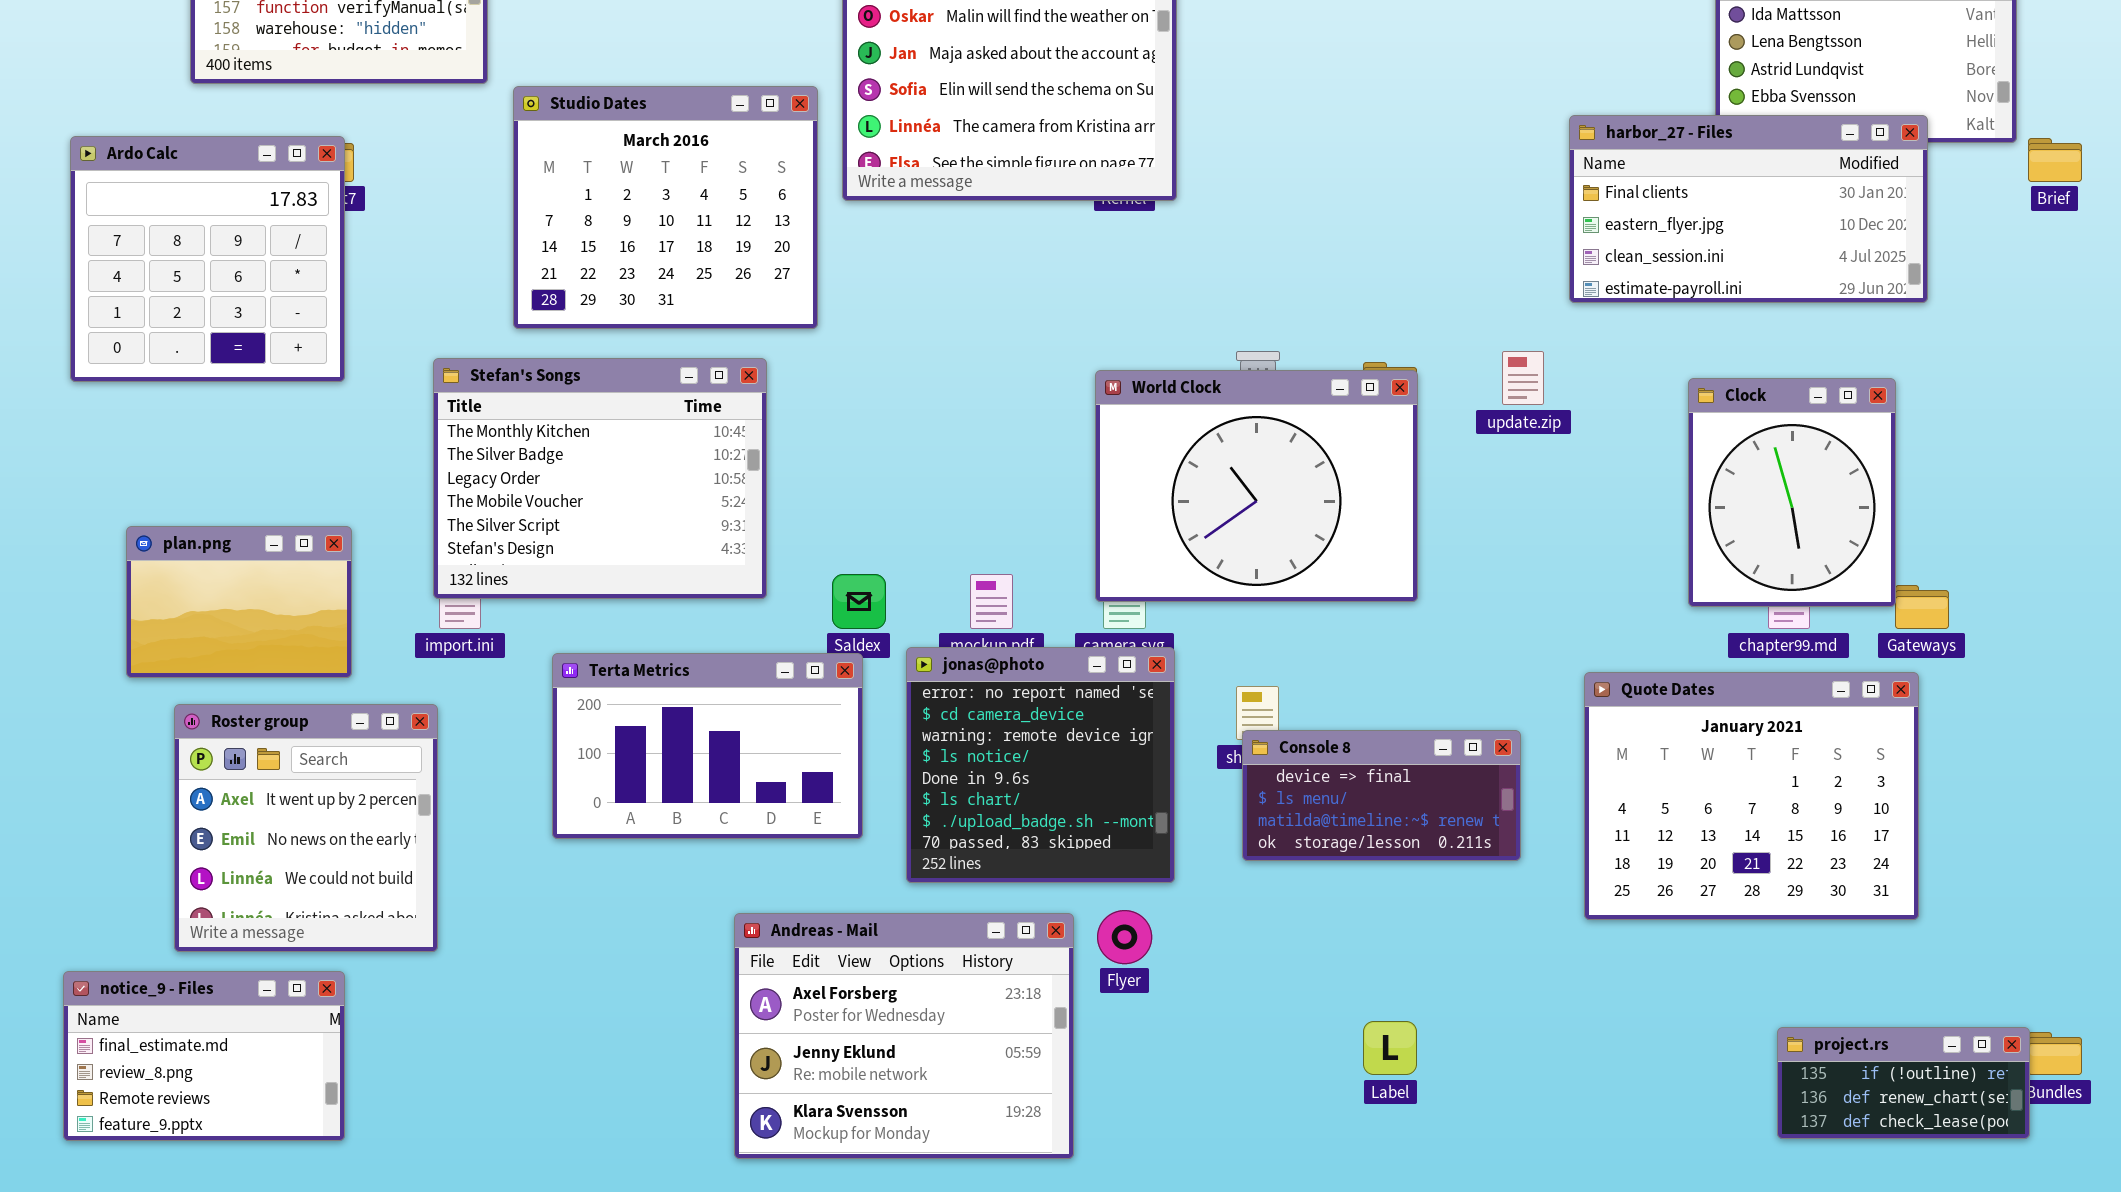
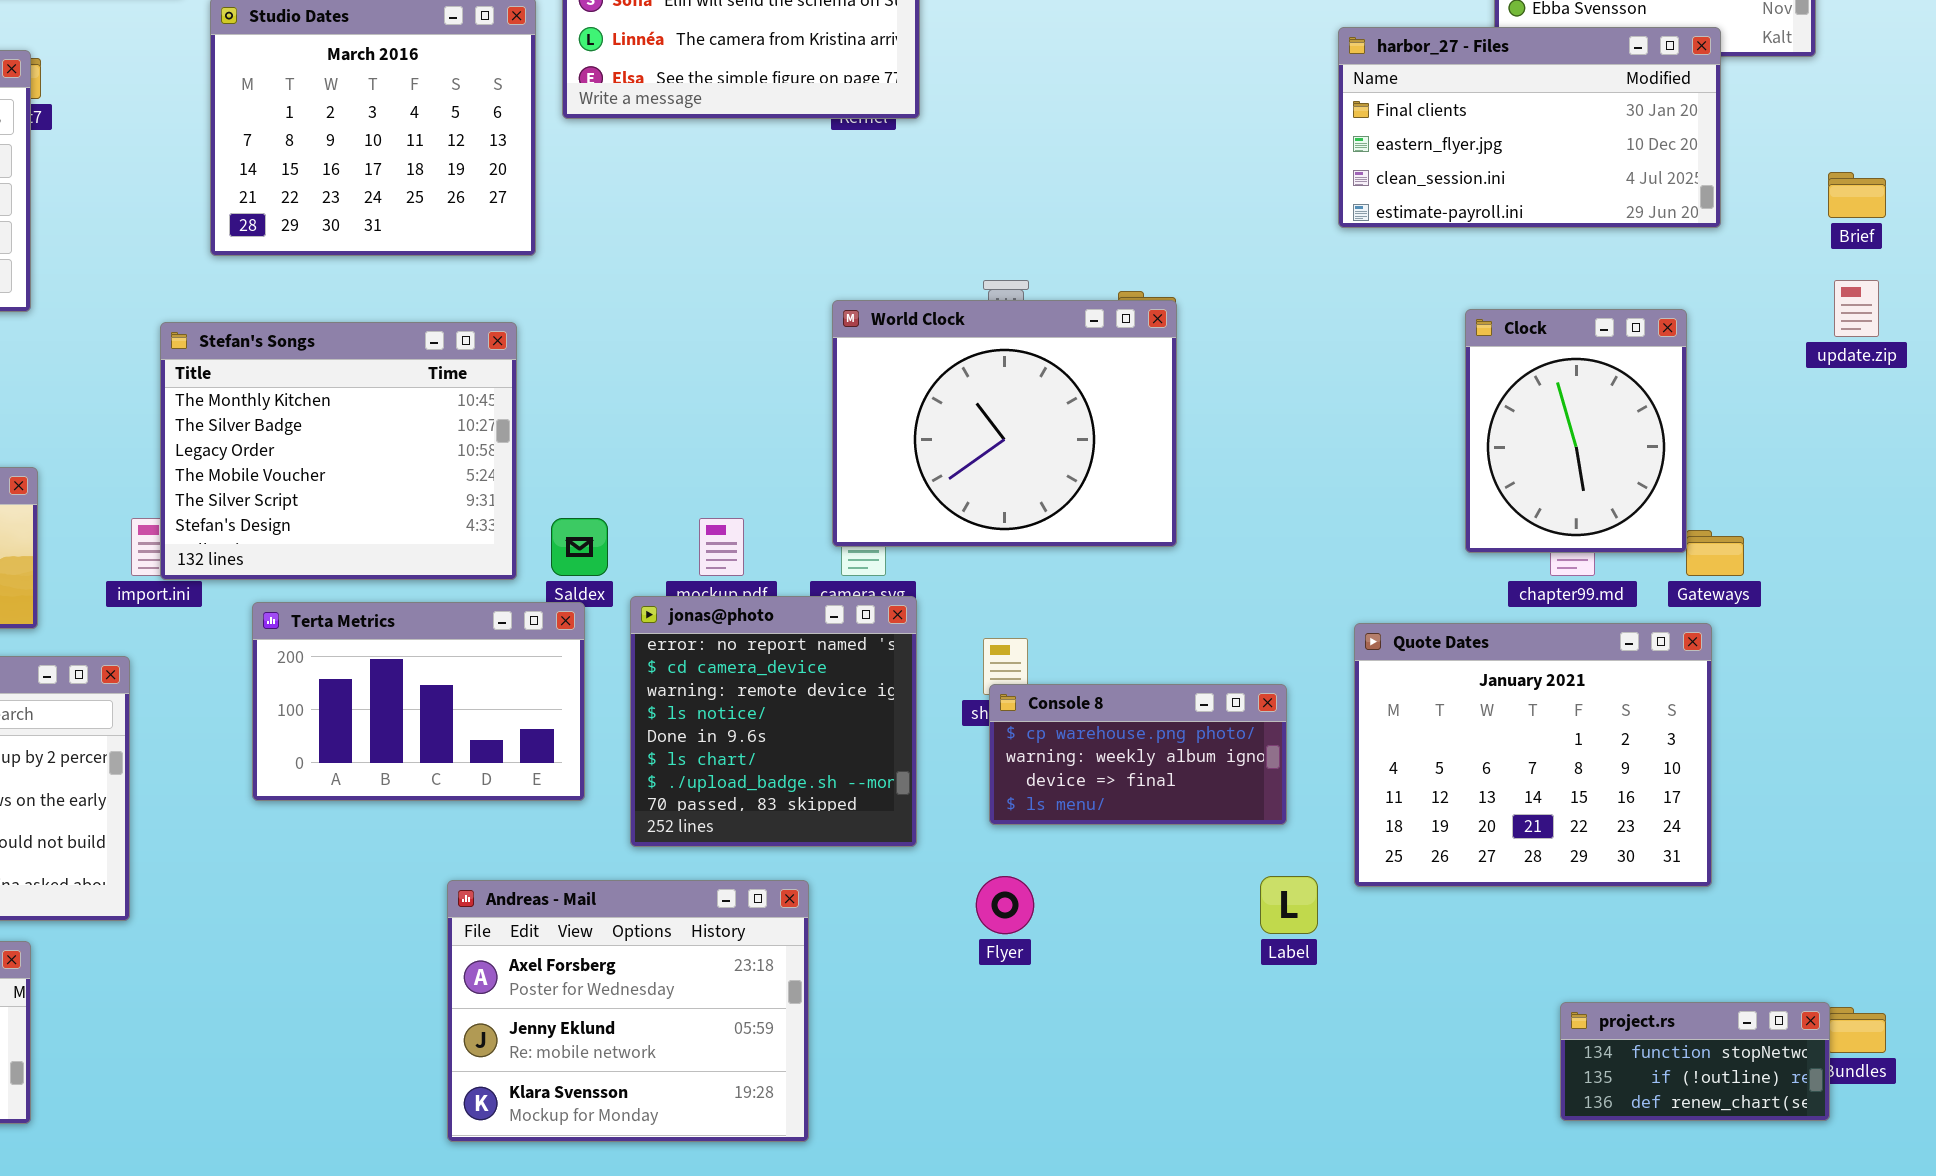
Brief: [2028,138,2082,182] -> [1828,172,1886,218], moved
update.zip: [1502,351,1544,405] -> [1834,280,1879,337], moved
Stefan's Songs: [433,358,767,599] -> [160,322,517,580], moved
Console 8: [1242,730,1521,861] -> [989,684,1287,825], scrolled up 2 rows
Flyer: [1097,910,1152,964] -> [976,876,1034,934], moved
Label: [1363,1021,1417,1075] -> [1260,876,1318,934], moved
project.rs: [1777,1027,2030,1139] -> [1560,1002,1830,1121], scrolled up 1 row

